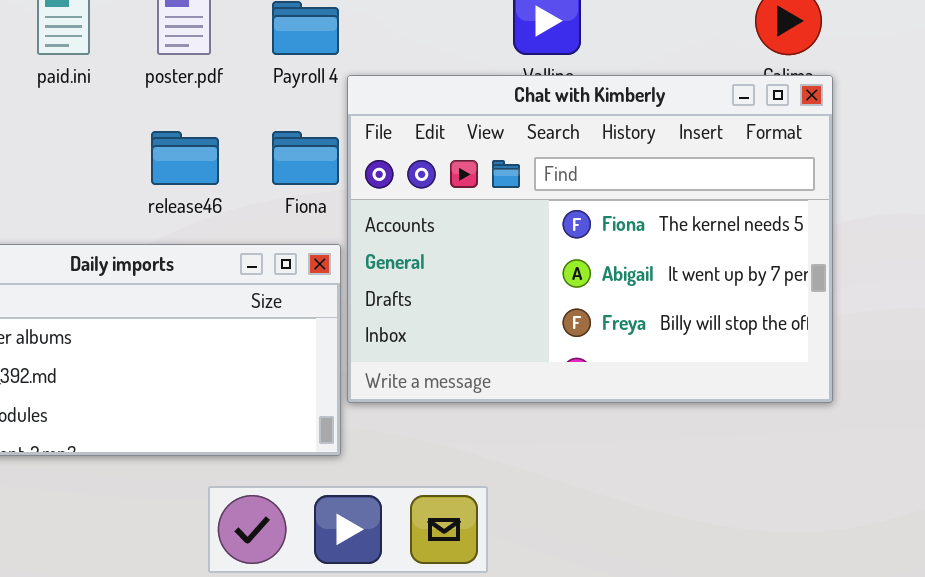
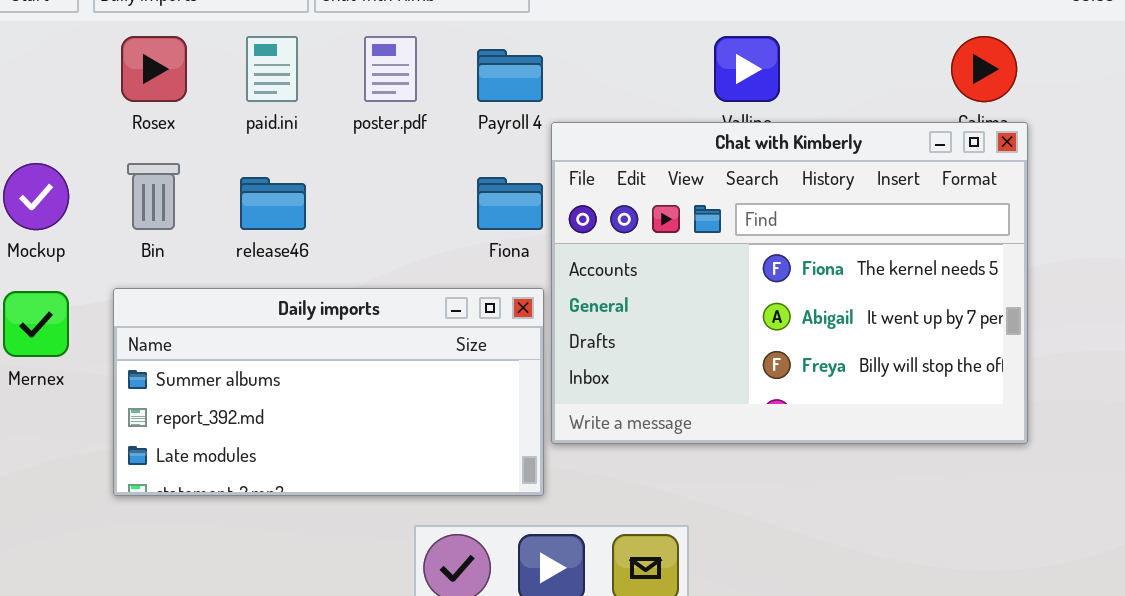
release46: [151,131,219,185] -> [240,177,306,230], moved

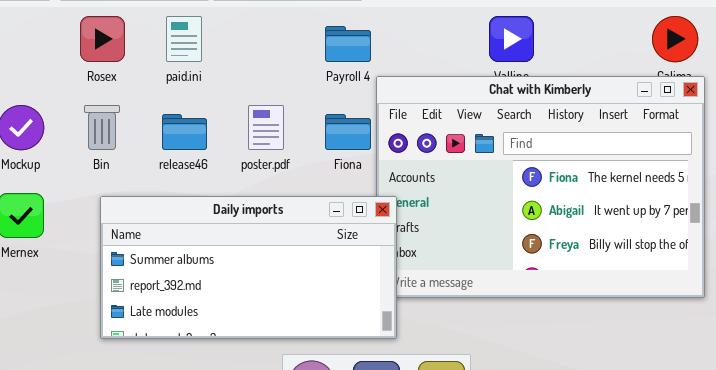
poster.pdf: [364,36,417,102] -> [248,105,284,150], moved
Daily imports: [113,288,544,496] -> [100,196,397,339], moved

